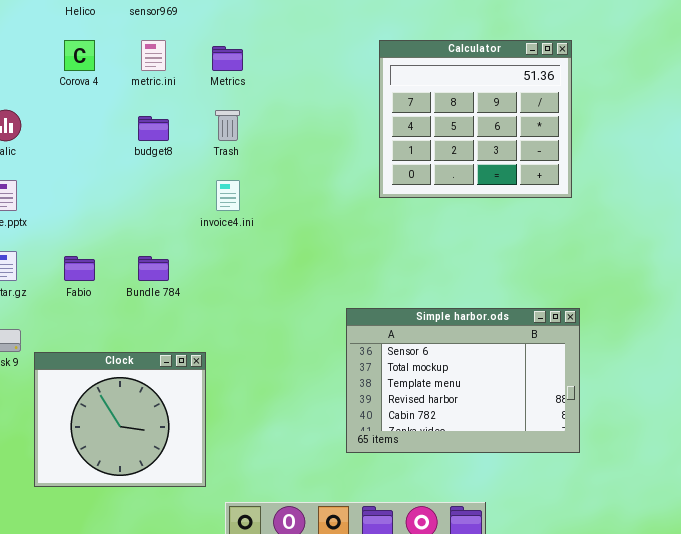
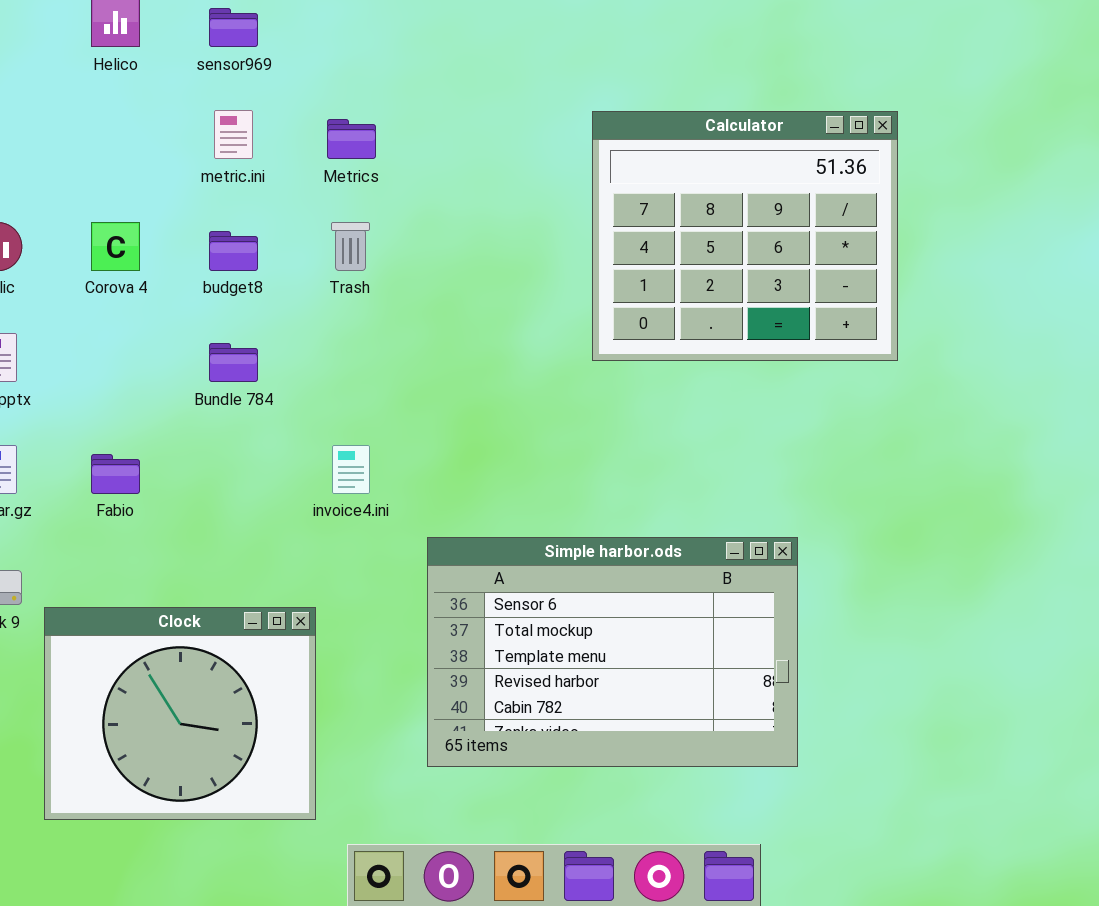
Corova 4: [64,40,95,71] -> [91,222,140,271], moved
invoice4.ini: [216,180,240,211] -> [332,445,370,494], moved
Bundle 784: [138,256,169,281] -> [209,343,258,382], moved
Simple harbor.ods: [346,308,580,453] -> [427,537,798,767], moved

